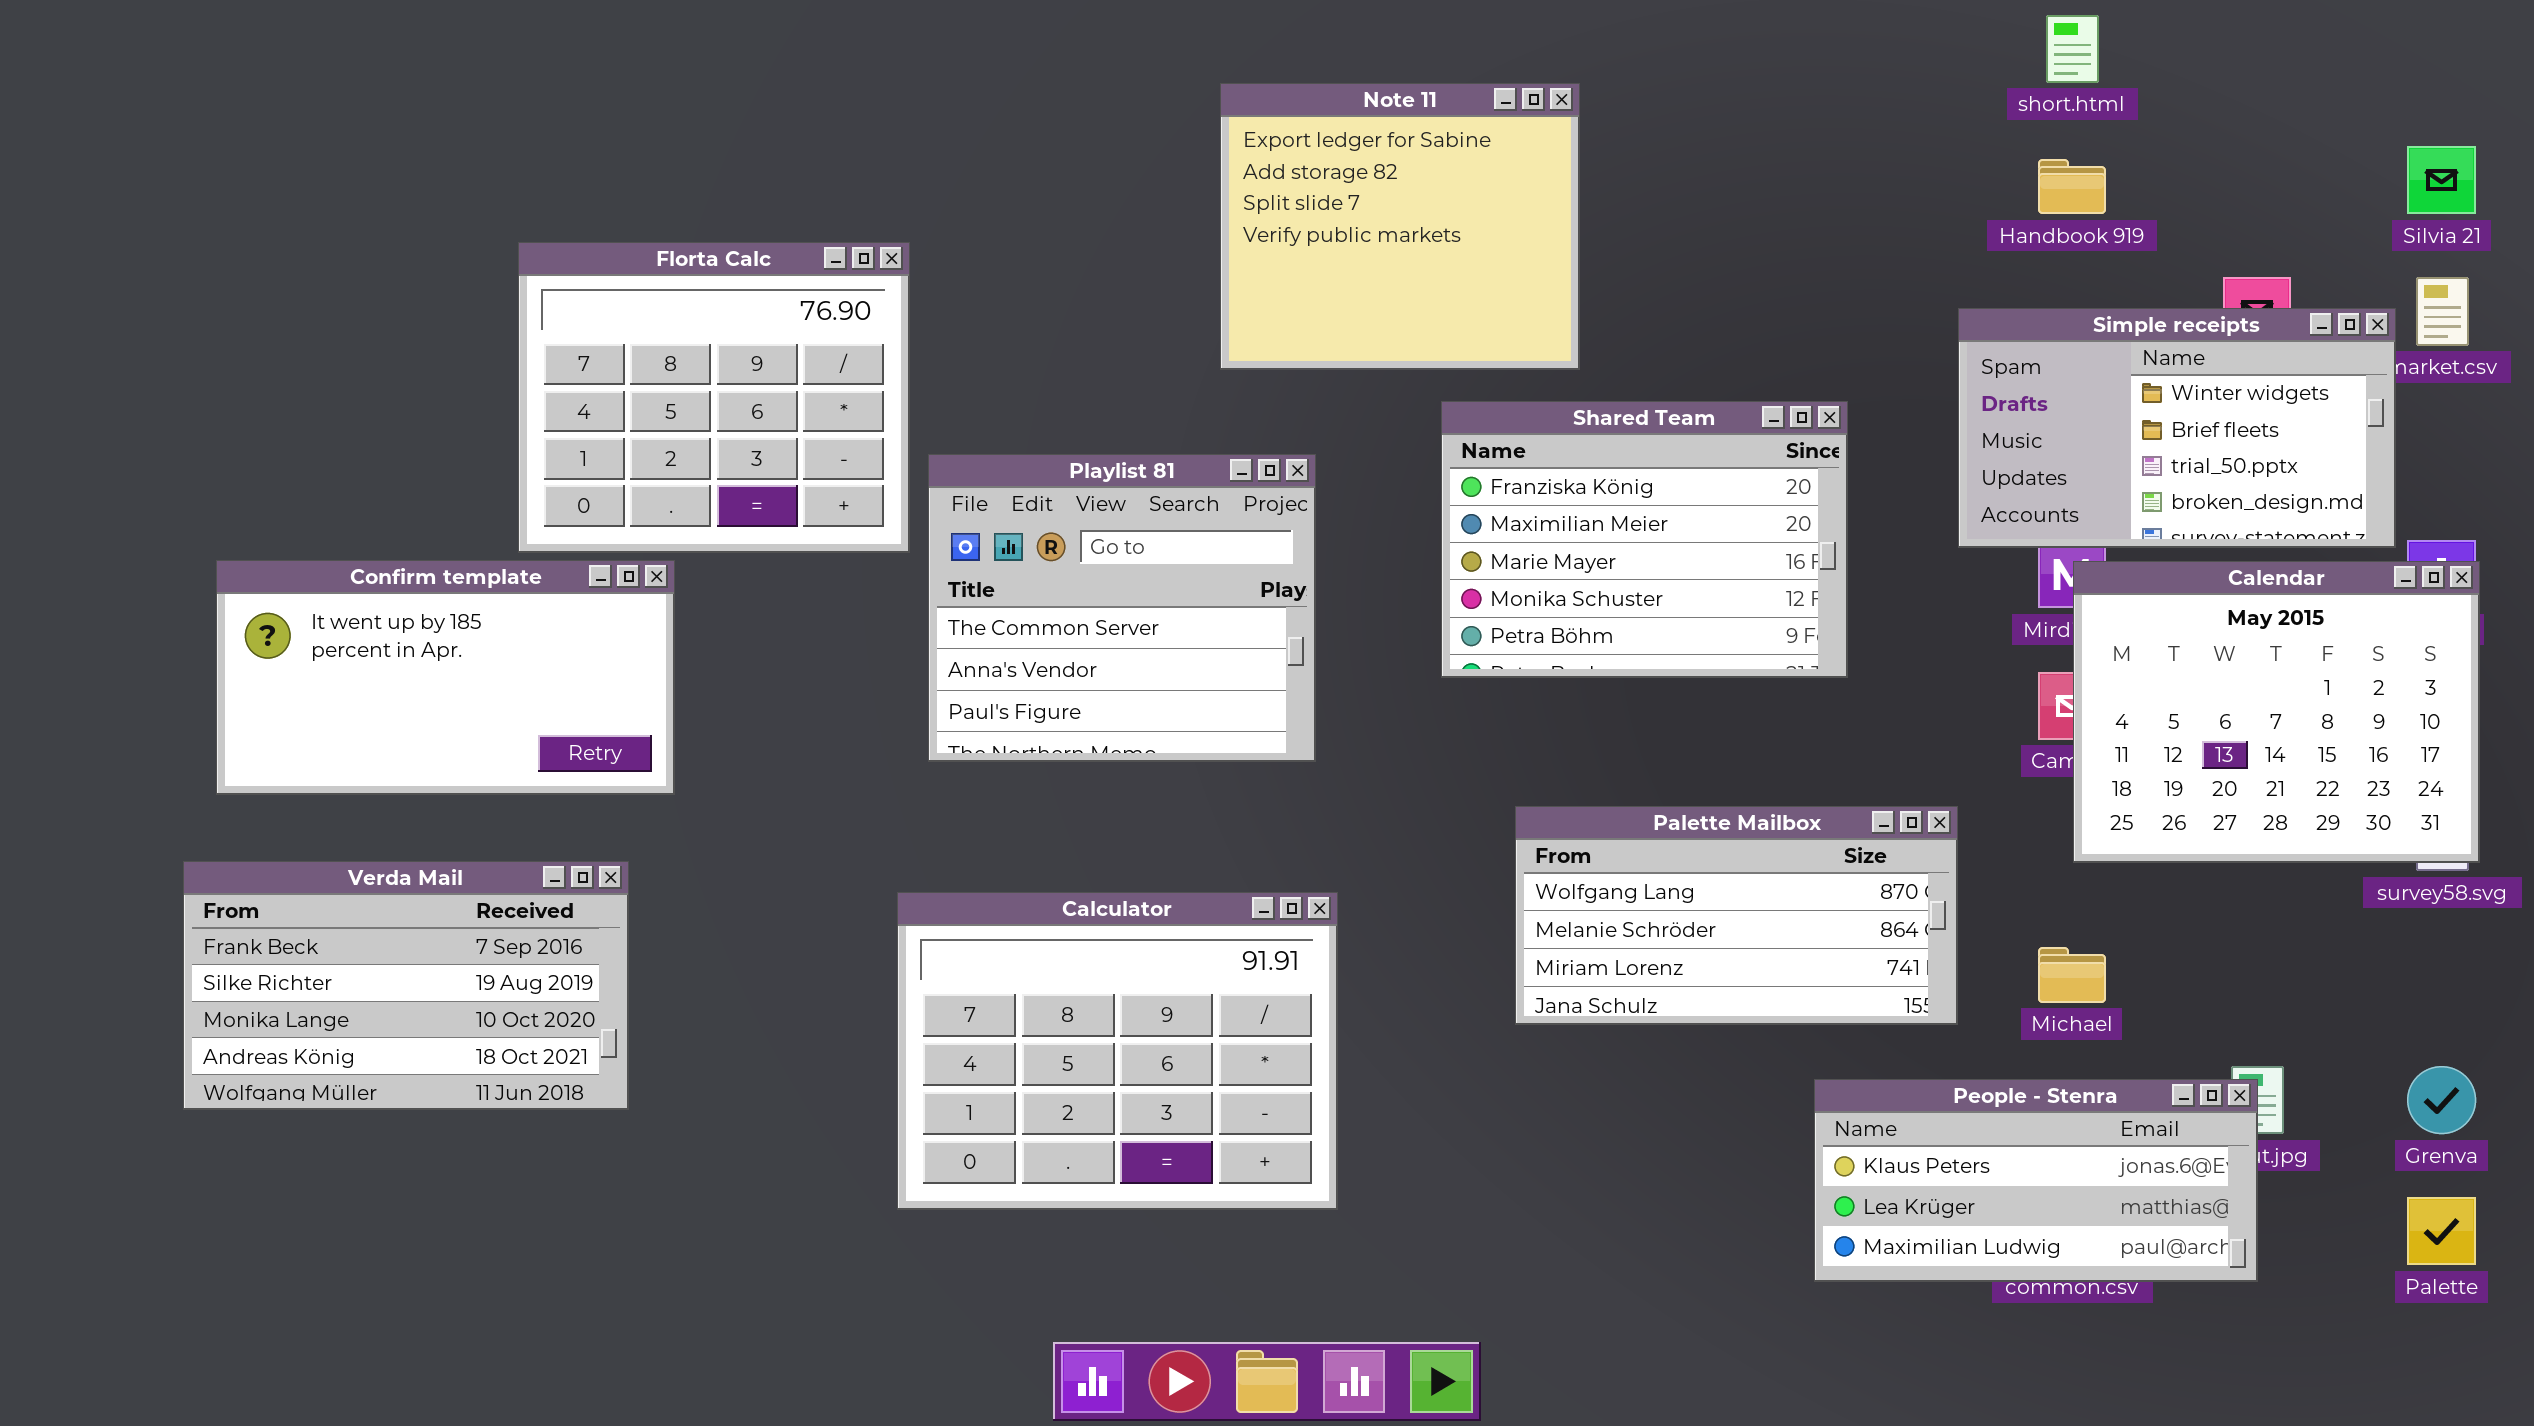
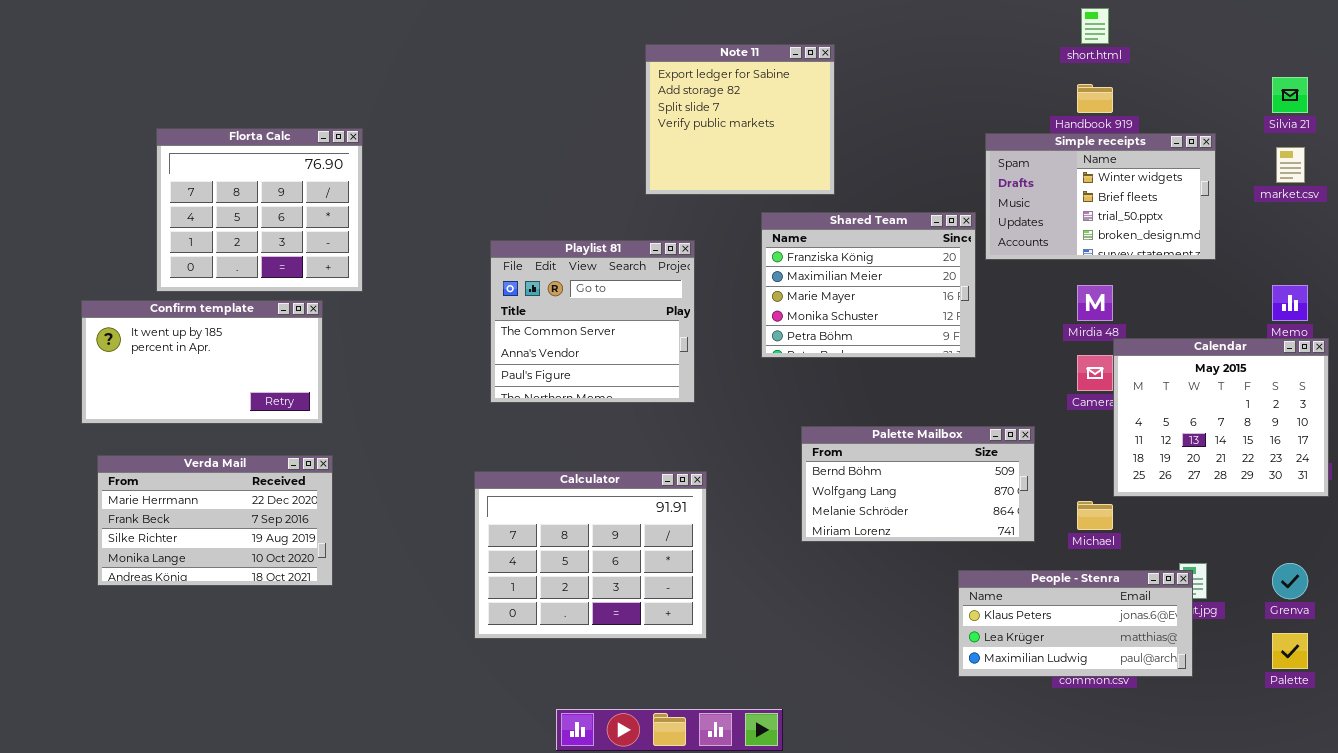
Florta Calc: [518,242,910,553] -> [156,128,363,292], moved
Simple receipts: [1958,308,2396,548] -> [985,133,1216,260], moved
Confirm template: [216,560,675,795] -> [81,300,323,424], moved
Calendar: [2073,561,2480,863] -> [1113,338,1329,497], moved
Palette Mailbox: [1515,806,1958,1025] -> [801,426,1035,542], scrolled up 1 row
Verda Mail: [183,861,629,1110] -> [97,455,333,586], scrolled up 1 row

